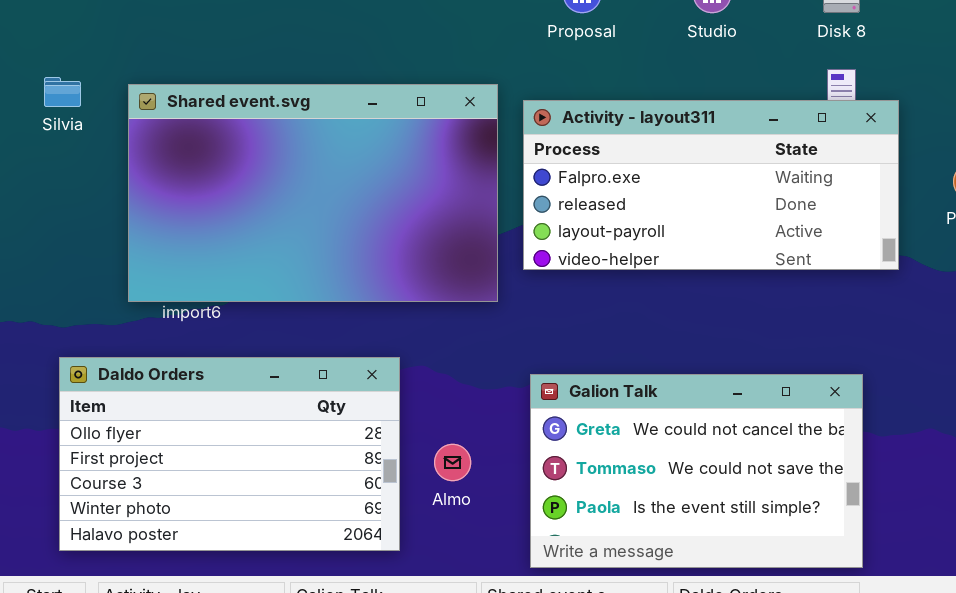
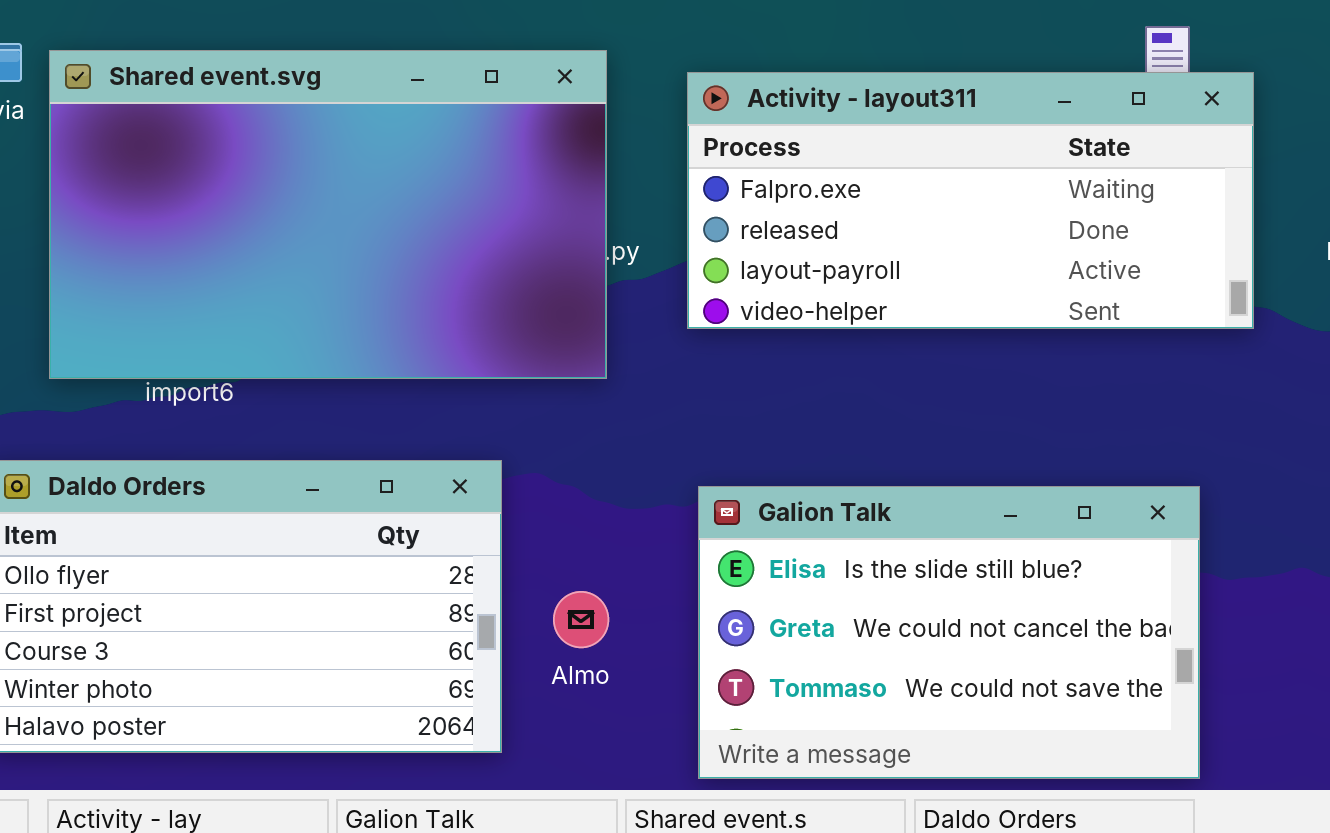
Shared event.svg: [128,84,498,302] -> [49,50,607,379], moved
Galion Talk: [530,374,863,568] -> [698,486,1200,779], scrolled up 1 row

